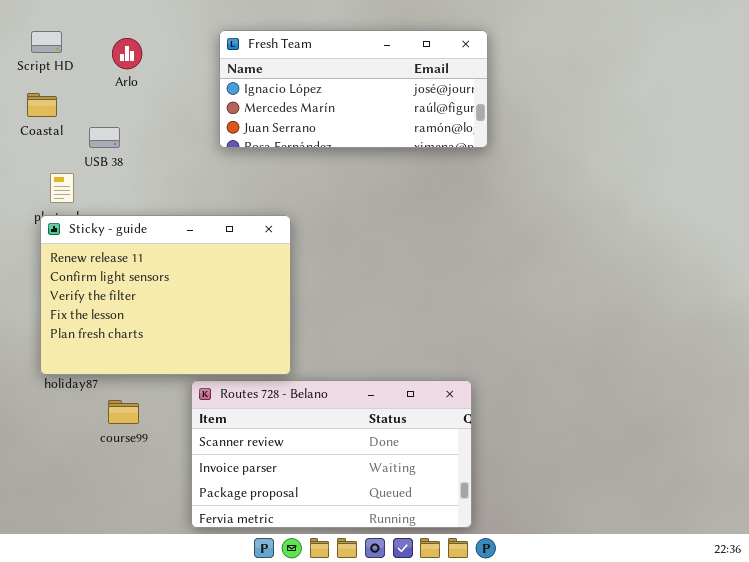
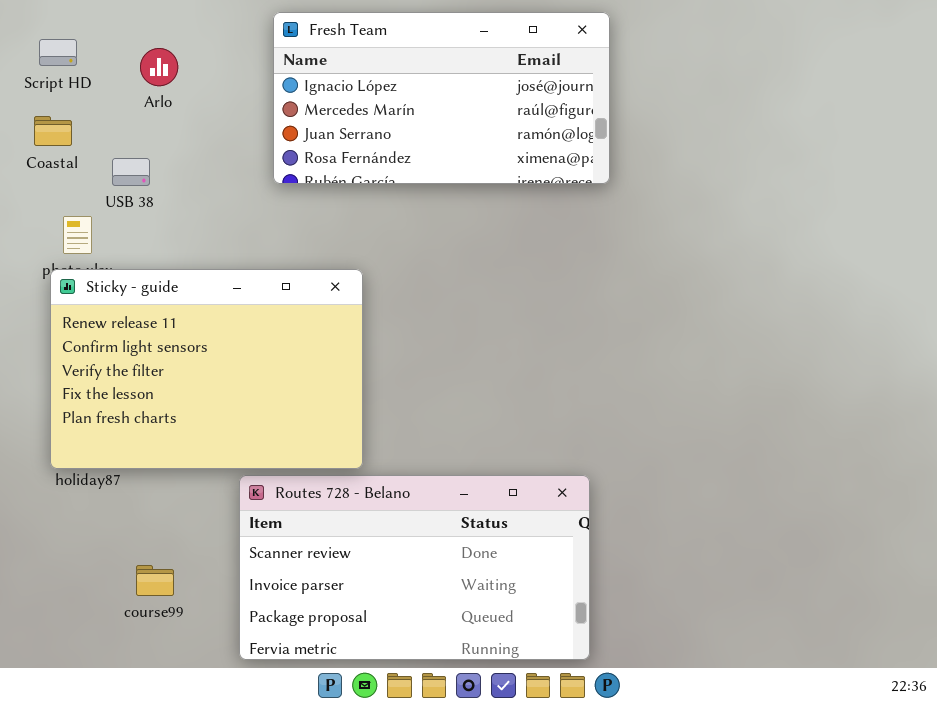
Fresh Team: [219,30,488,148] -> [273,12,610,184], resized
course99: [108,400,139,424] -> [136,565,174,596], moved

